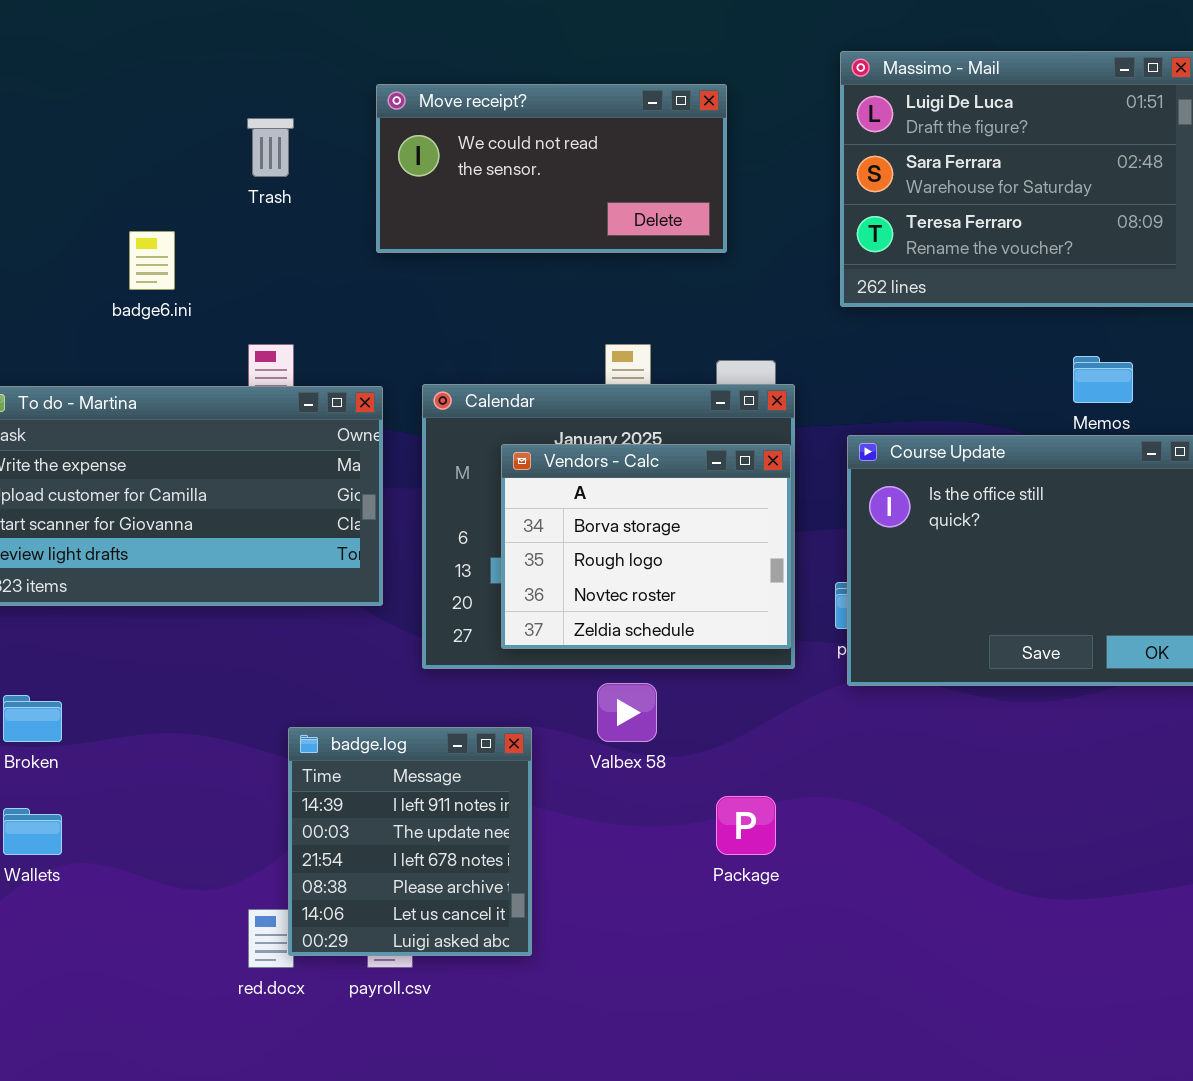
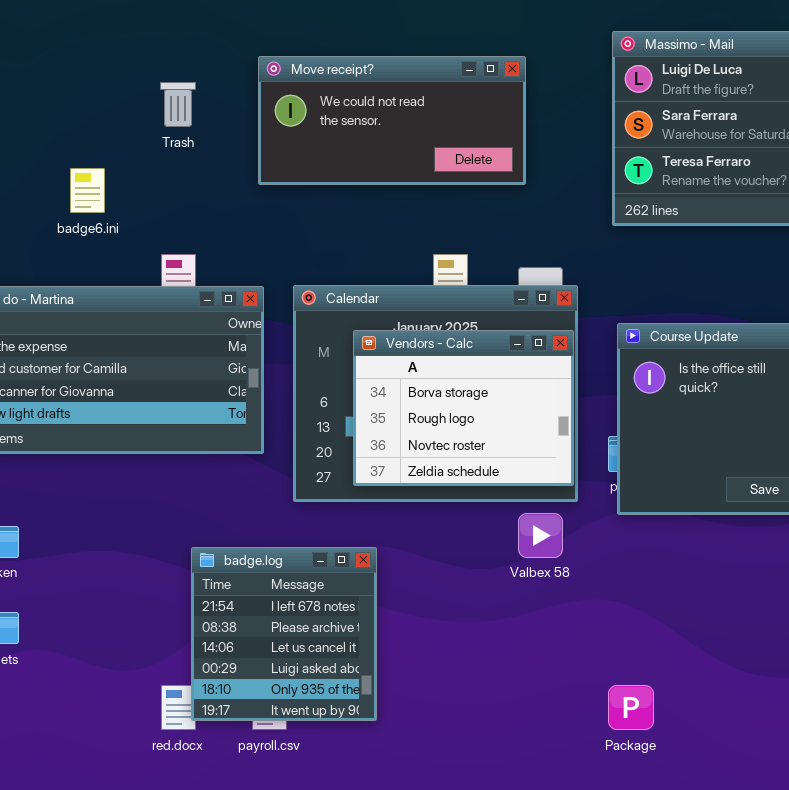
Valbex 58: [597,683,657,742] -> [518,513,563,558], moved
badge.log: [288,727,532,956] -> [191,547,377,721], scrolled down 2 rows
Package: [716,796,776,855] -> [608,685,654,730], moved

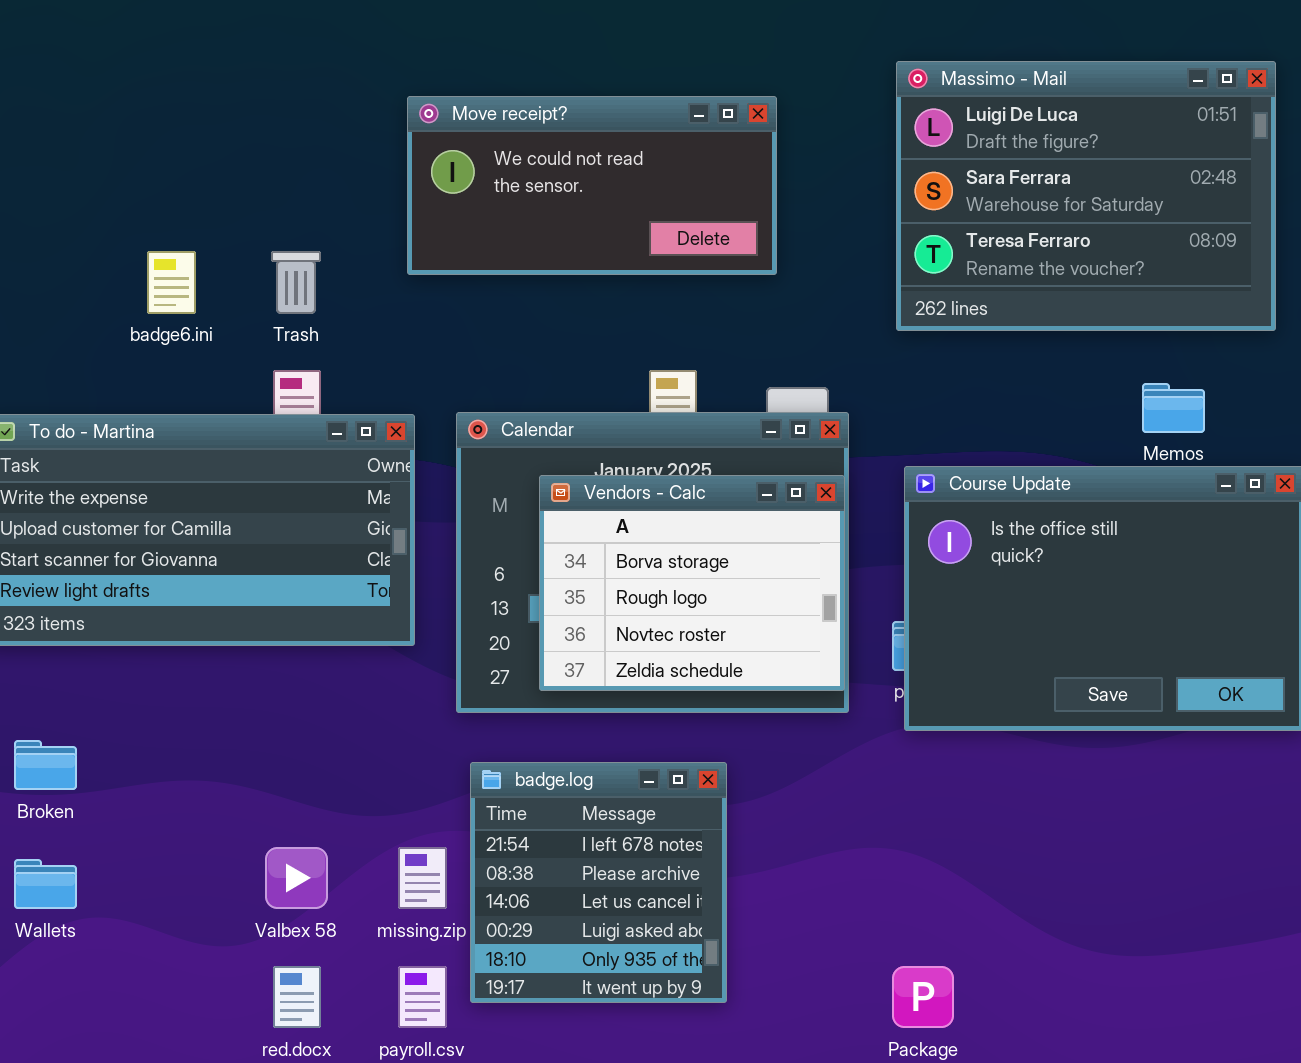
Trash: [160,82,196,127] -> [271,251,321,314], moved
Valbex 58: [518,513,563,558] -> [265,847,328,909], moved
badge.log: [191,547,377,721] -> [470,762,727,1003], moved

